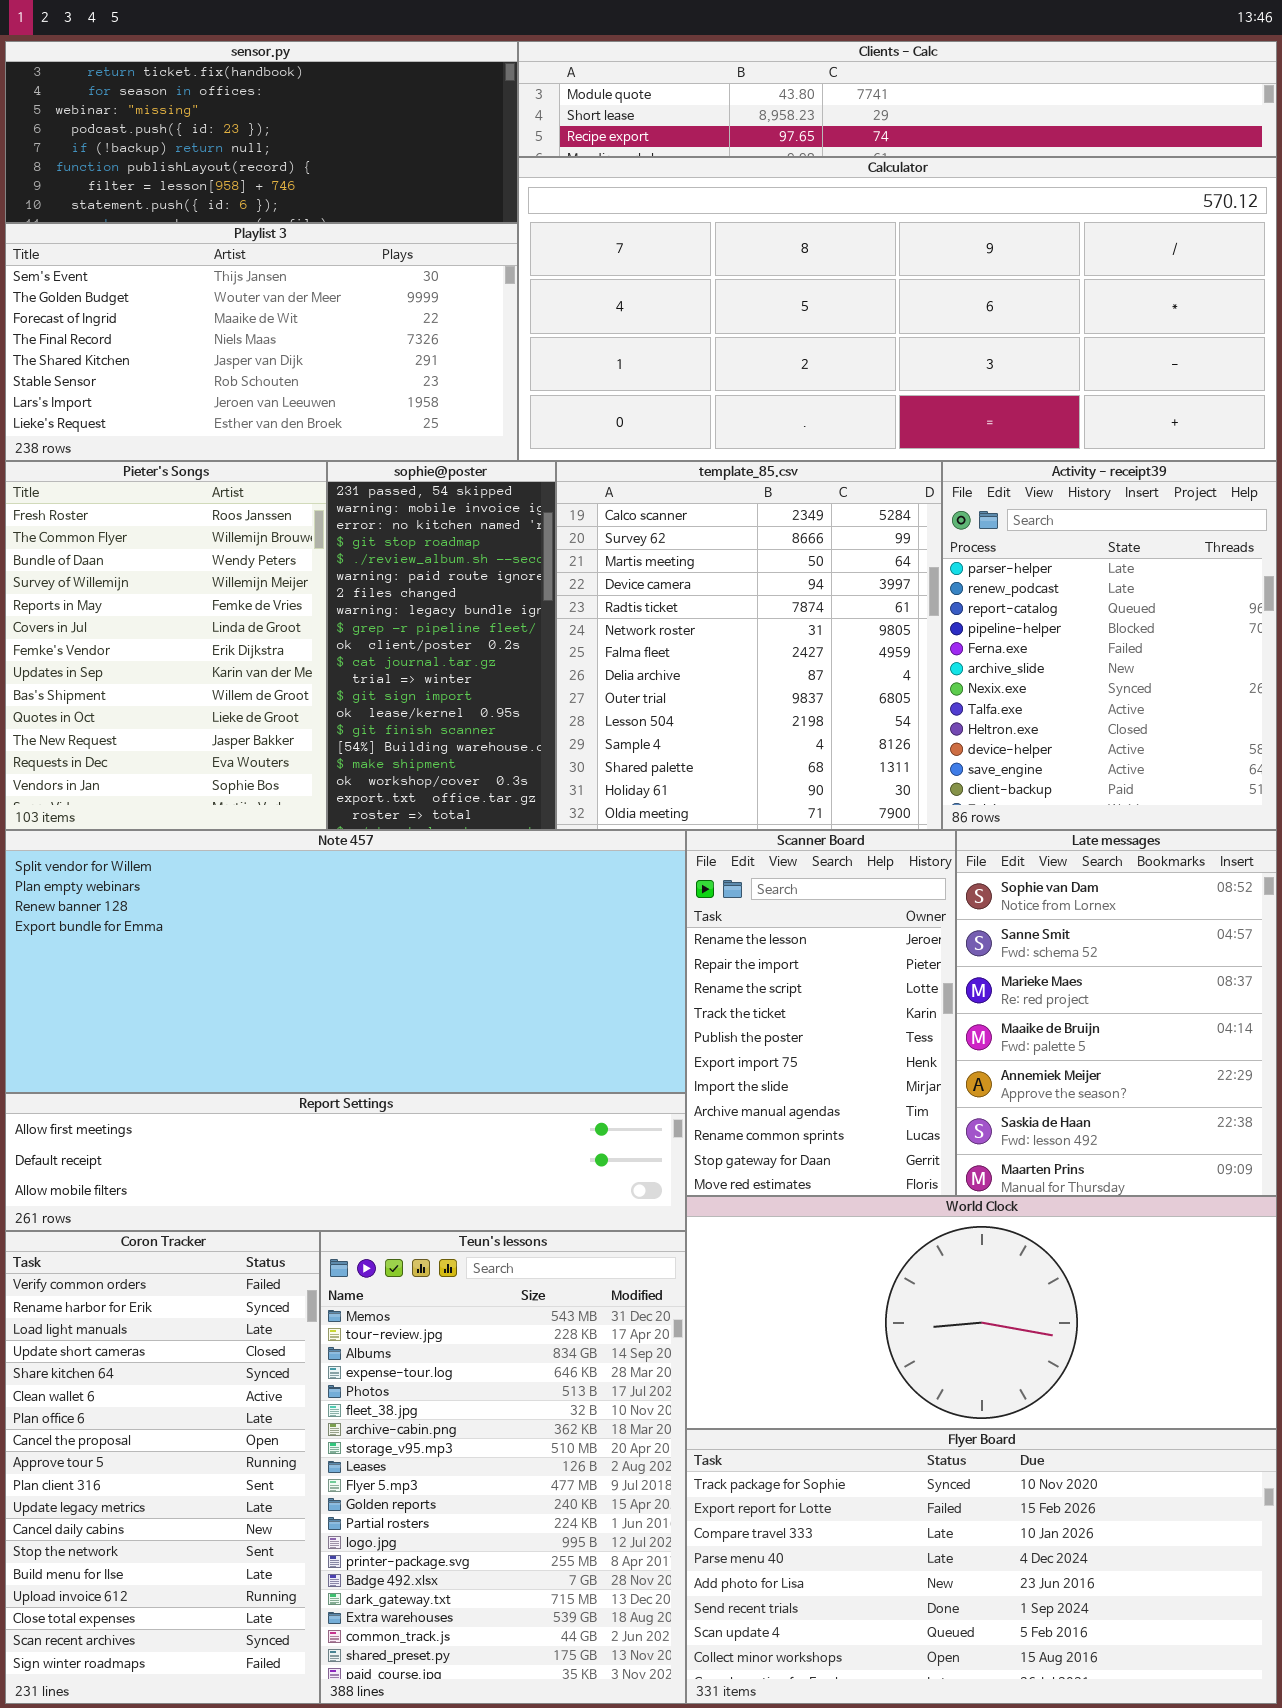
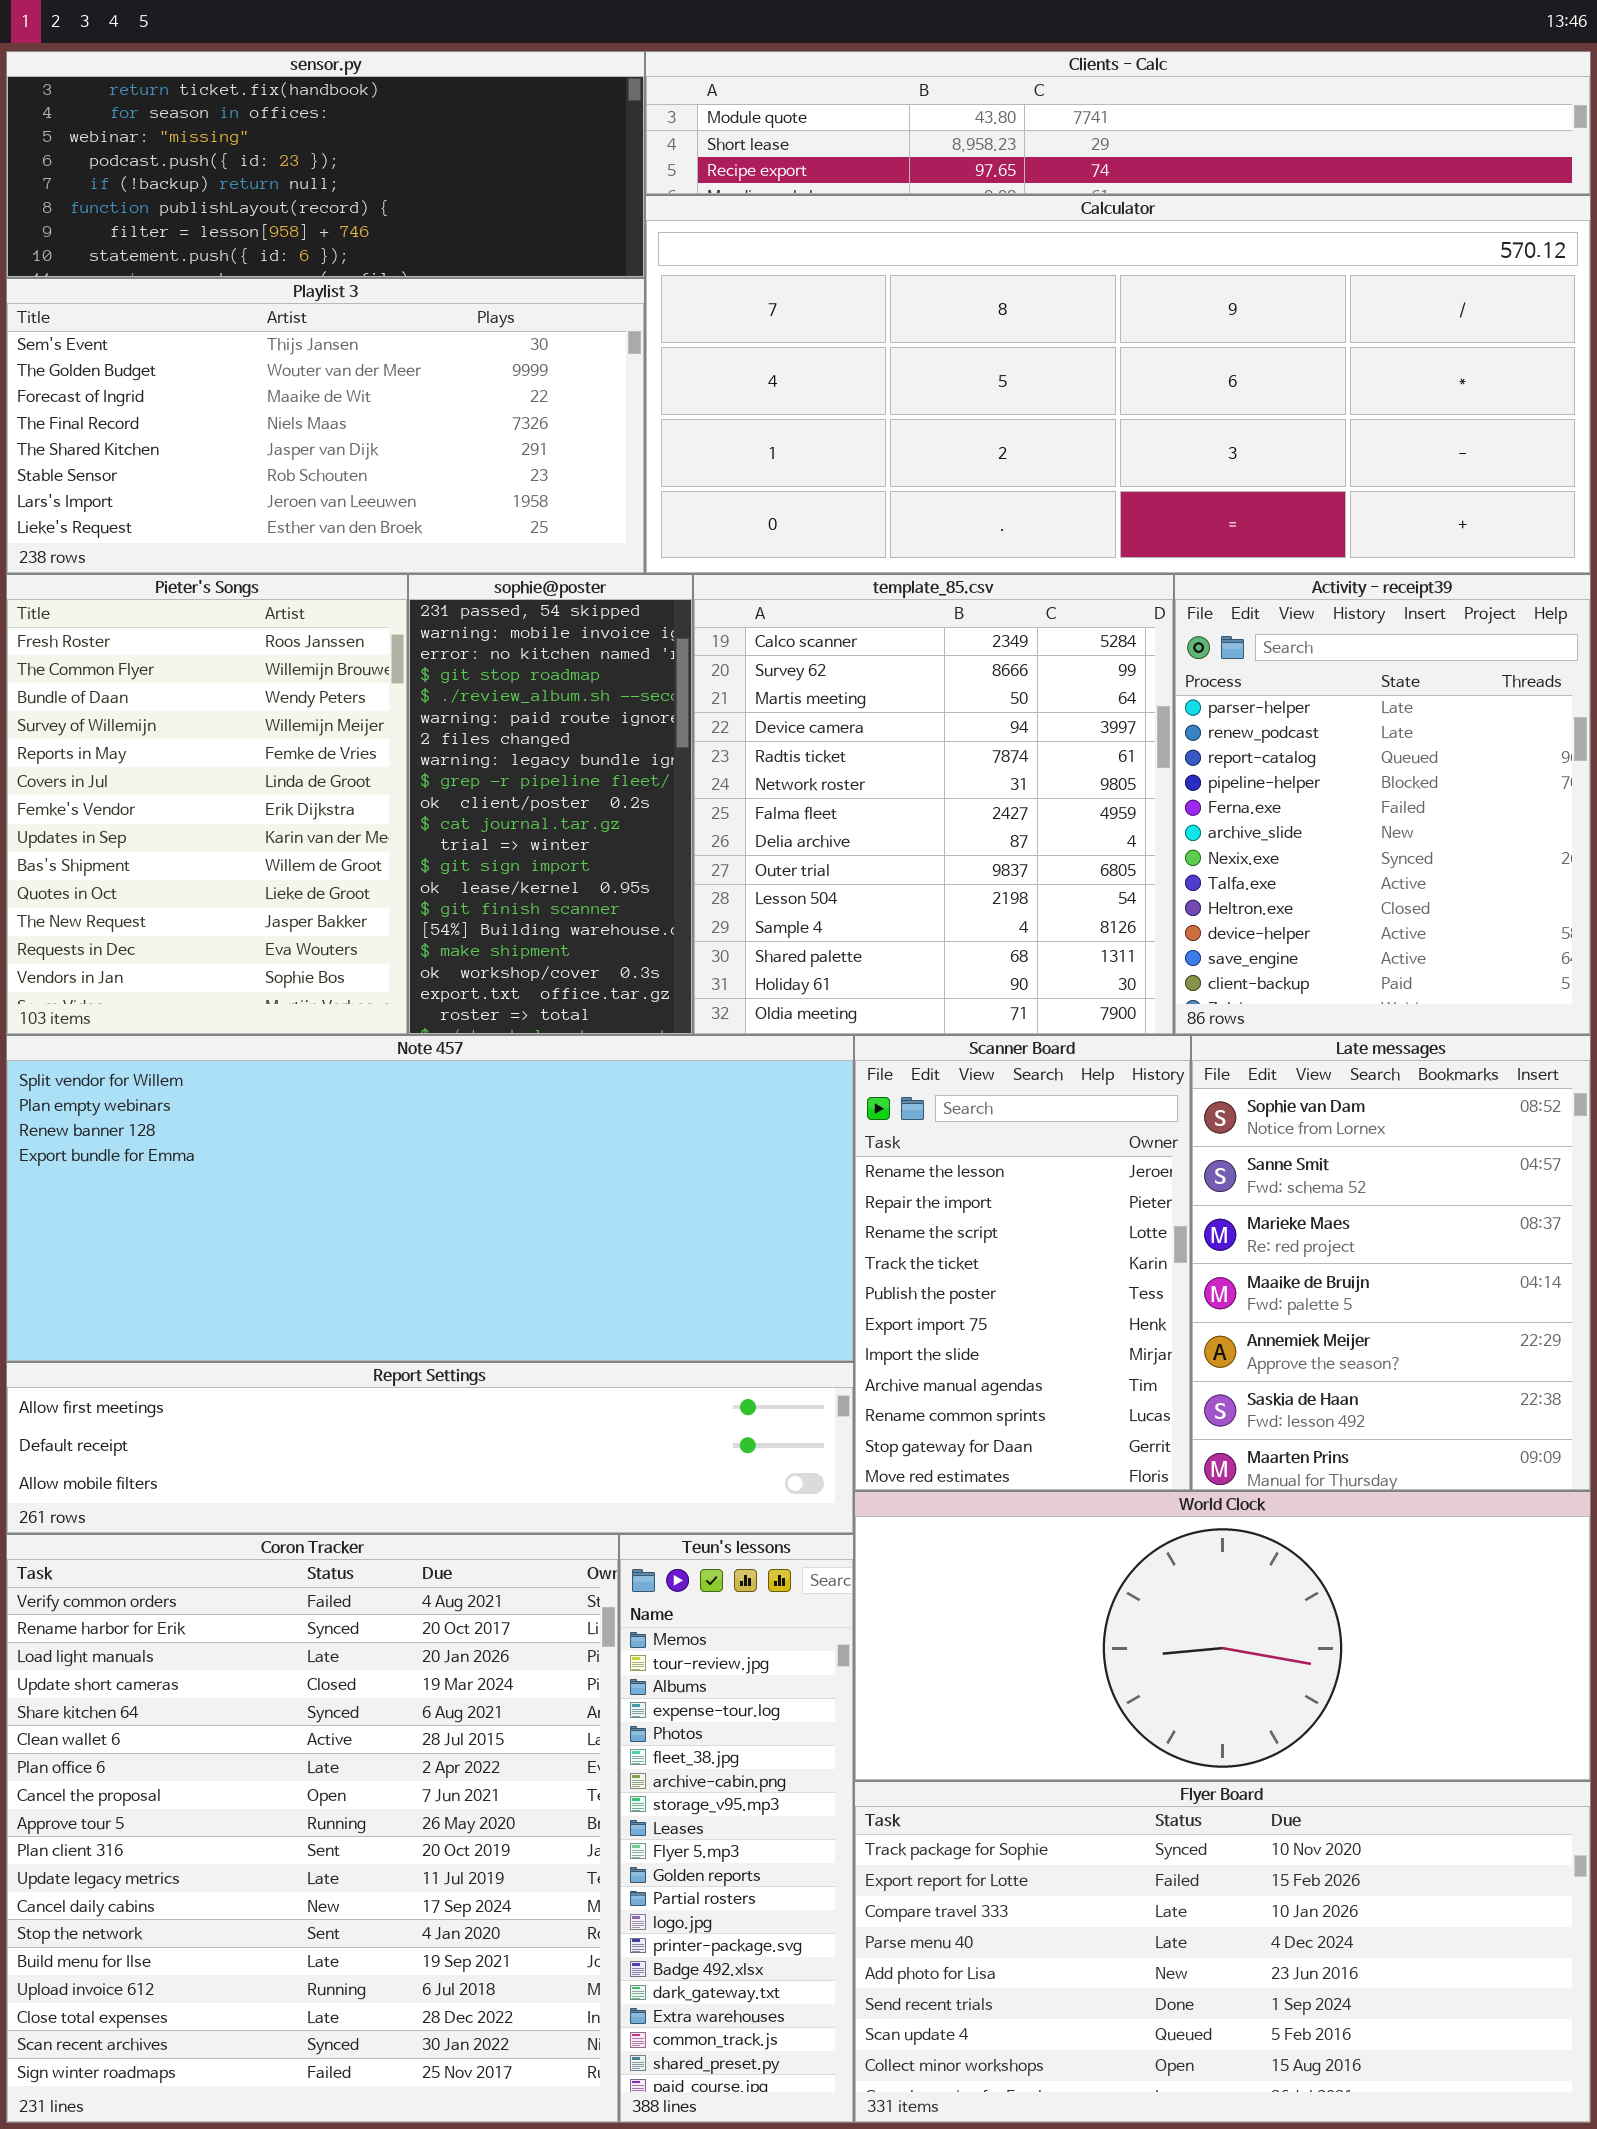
Coron Tracker: [5,1231,320,1704] -> [6,1534,619,2123], resized
Teun's lessons: [320,1231,686,1704] -> [619,1534,854,2123], resized

